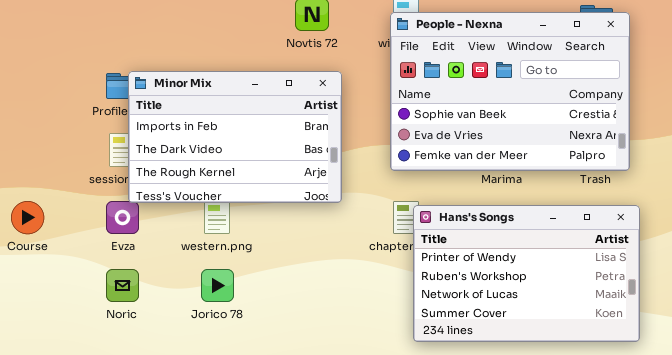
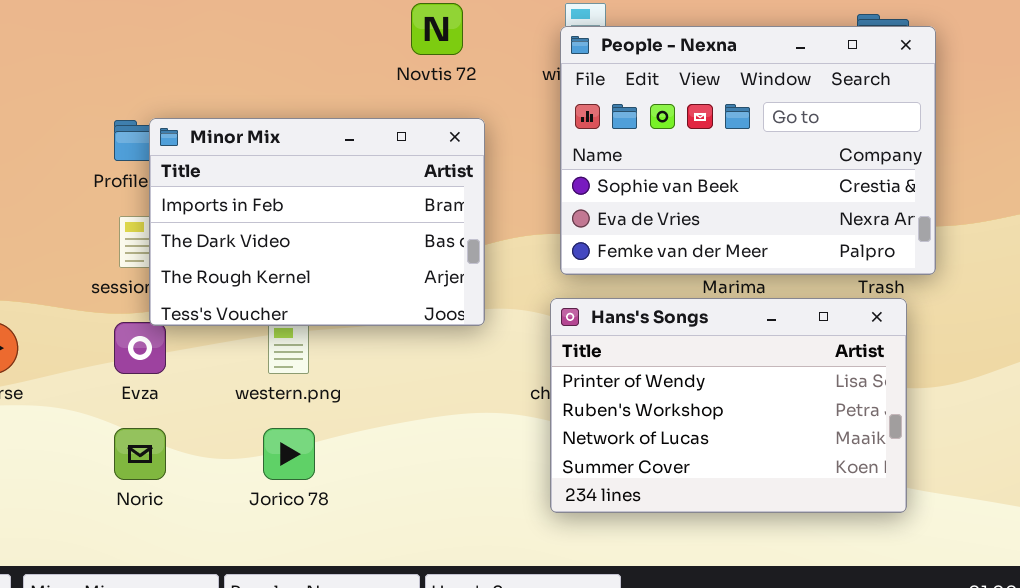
Hans's Songs: [413,205,640,342] -> [550,298,907,513], moved

